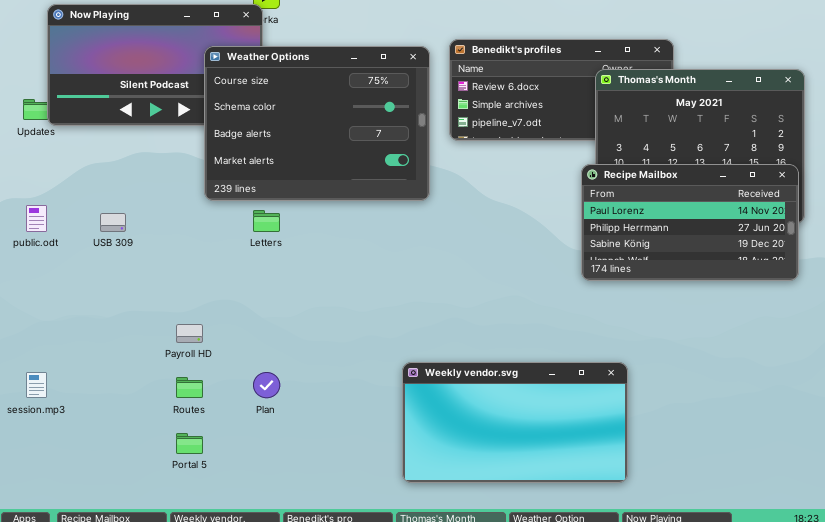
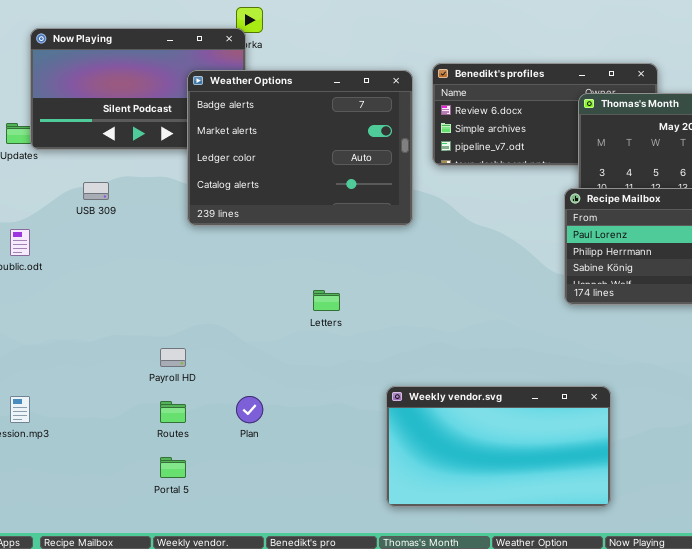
Weather Options: [204,46,430,201] -> [187,70,413,226], scrolled down 2 rows
Letters: [253,210,280,232] -> [313,290,340,311], moved
USB 309: [100,213,126,232] -> [83,182,109,200], moved

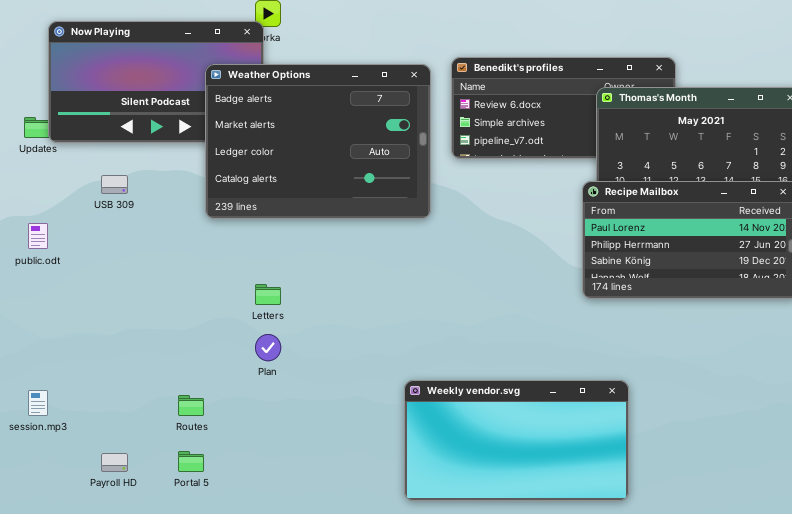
Letters: [313,290,340,311] -> [255,284,281,305], moved
Payroll HD: [160,348,186,367] -> [101,453,128,472], moved
Plan: [236,396,263,423] -> [255,334,281,361], moved

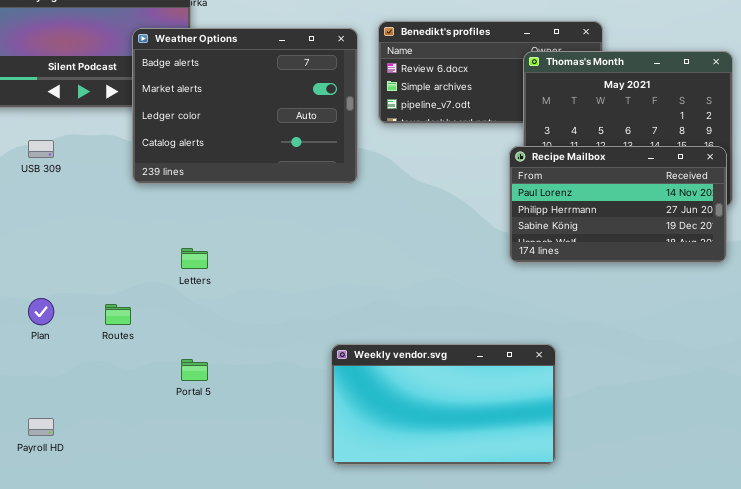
Plan: [255,334,281,361] -> [28,298,54,325], moved
Routes: [178,395,204,416] -> [105,304,131,325], moved
Portal 5: [178,451,204,472] -> [181,359,208,381], moved

